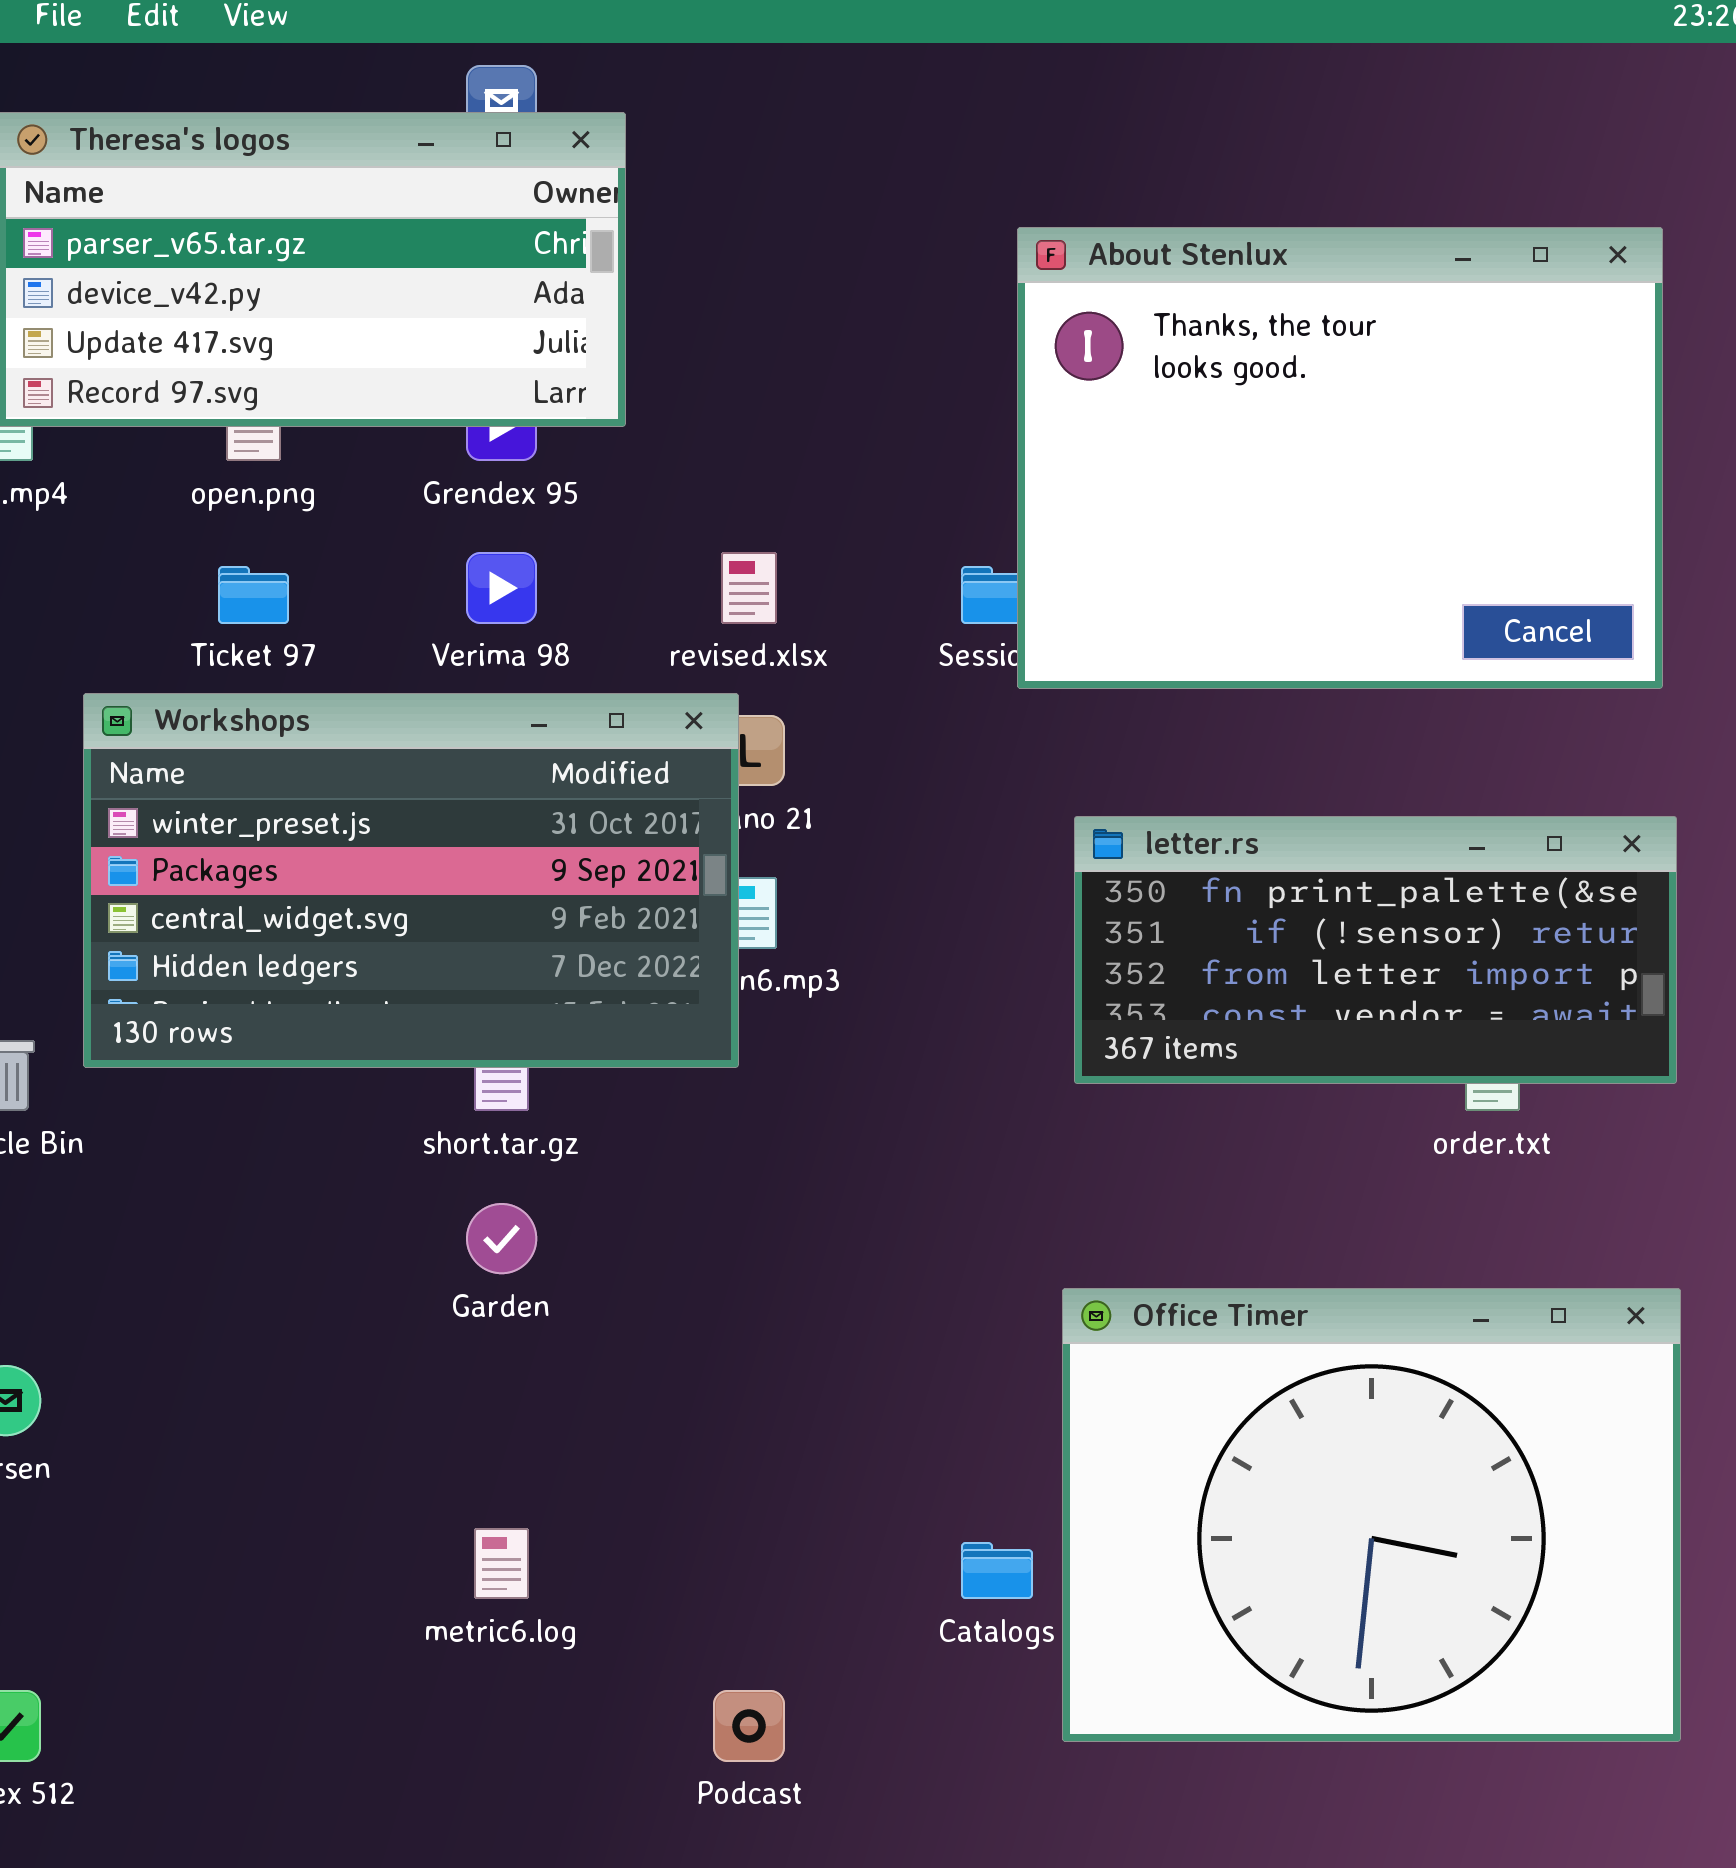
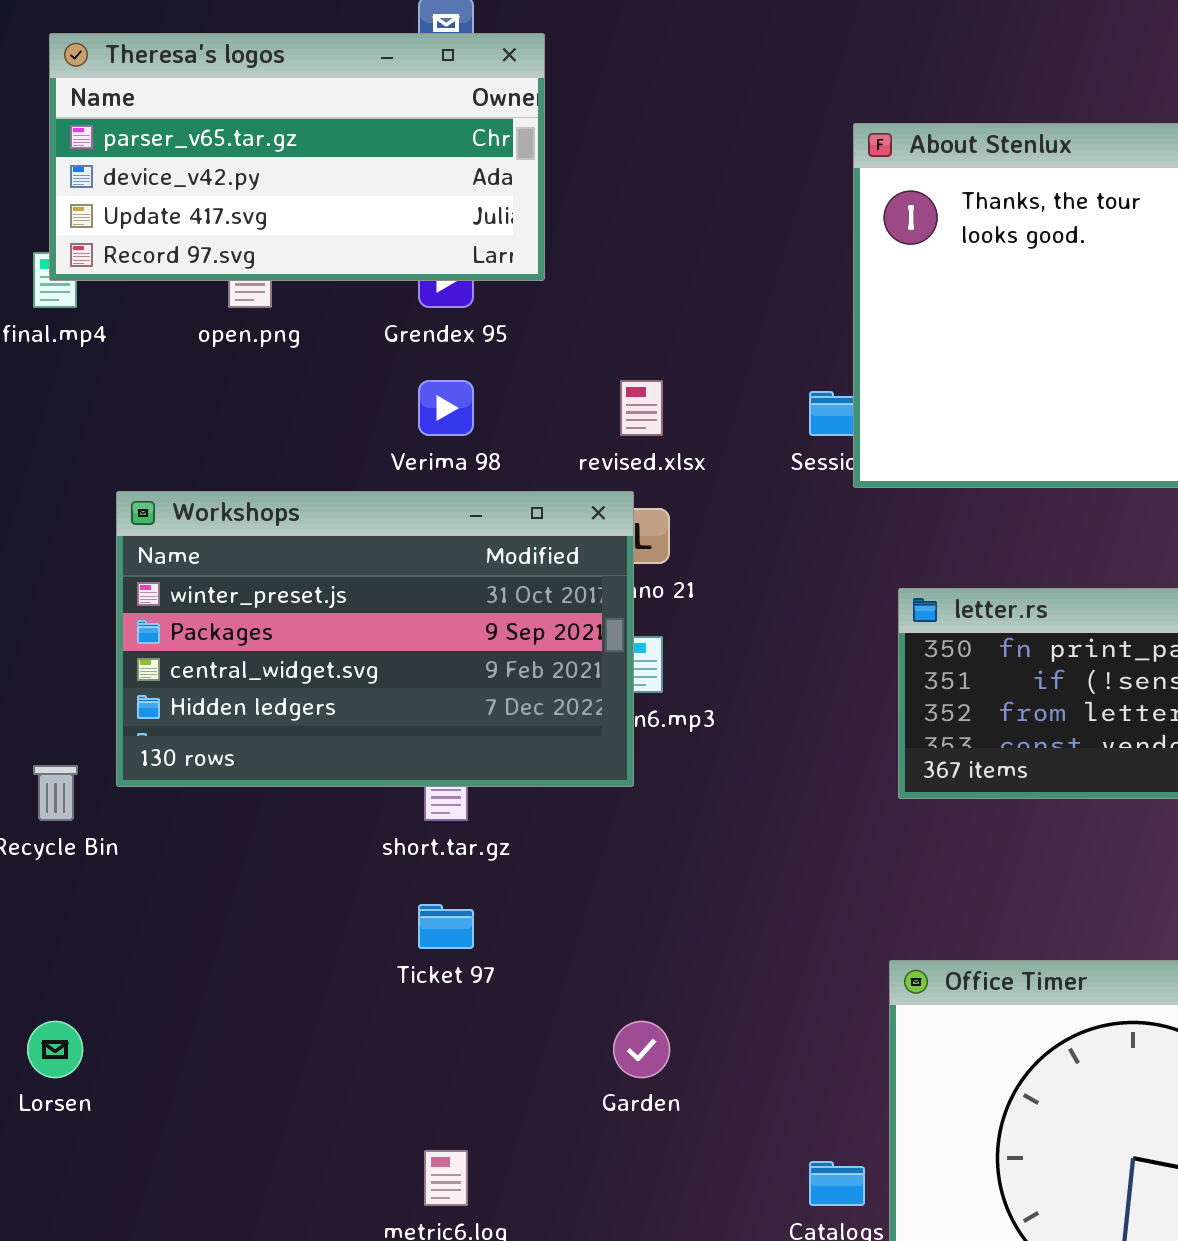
Ticket 97: [218,566,289,624] -> [418,904,474,949], moved
Garden: [466,1203,537,1274] -> [613,1021,670,1078], moved

